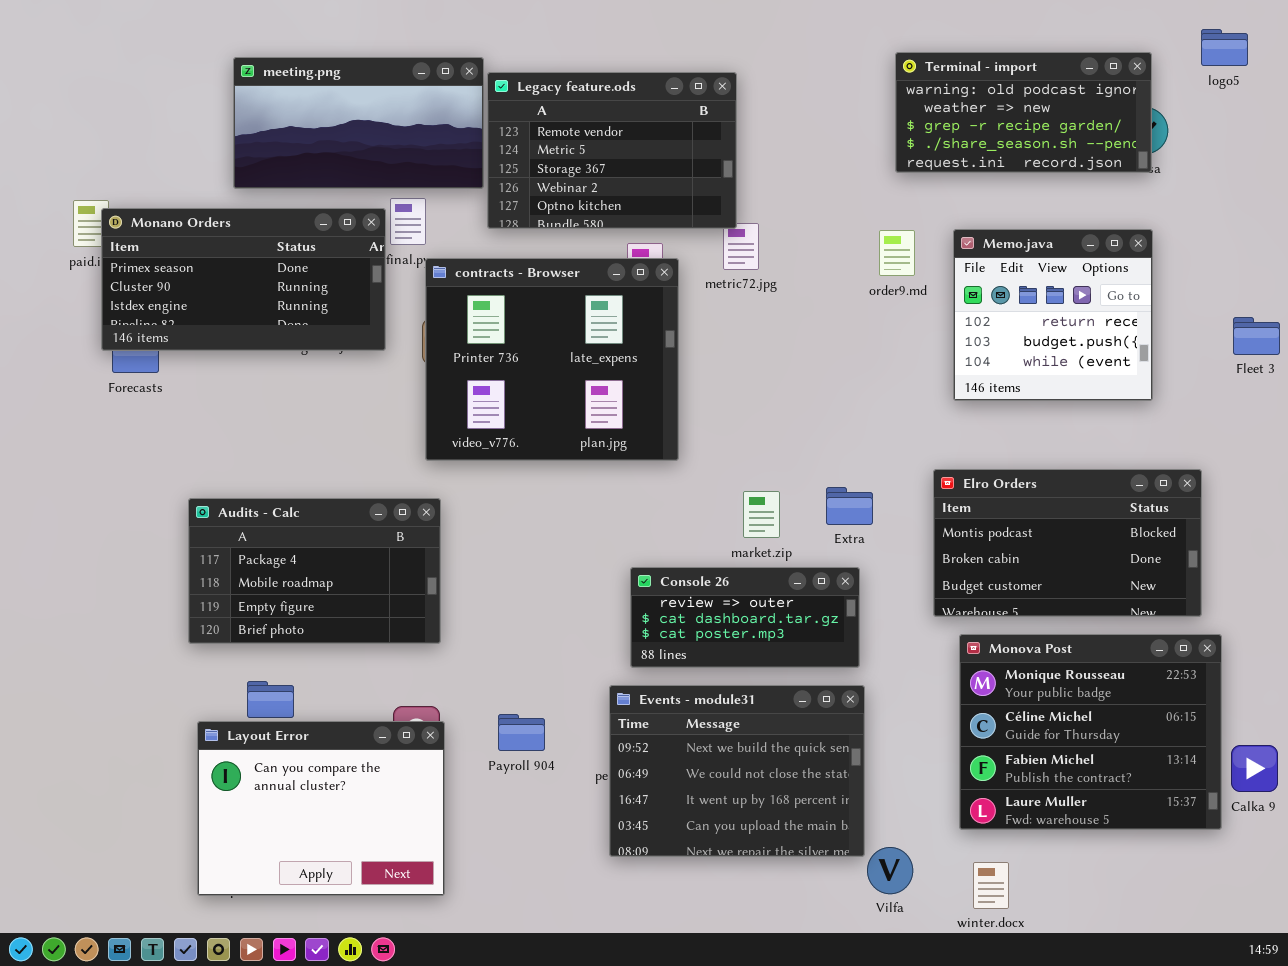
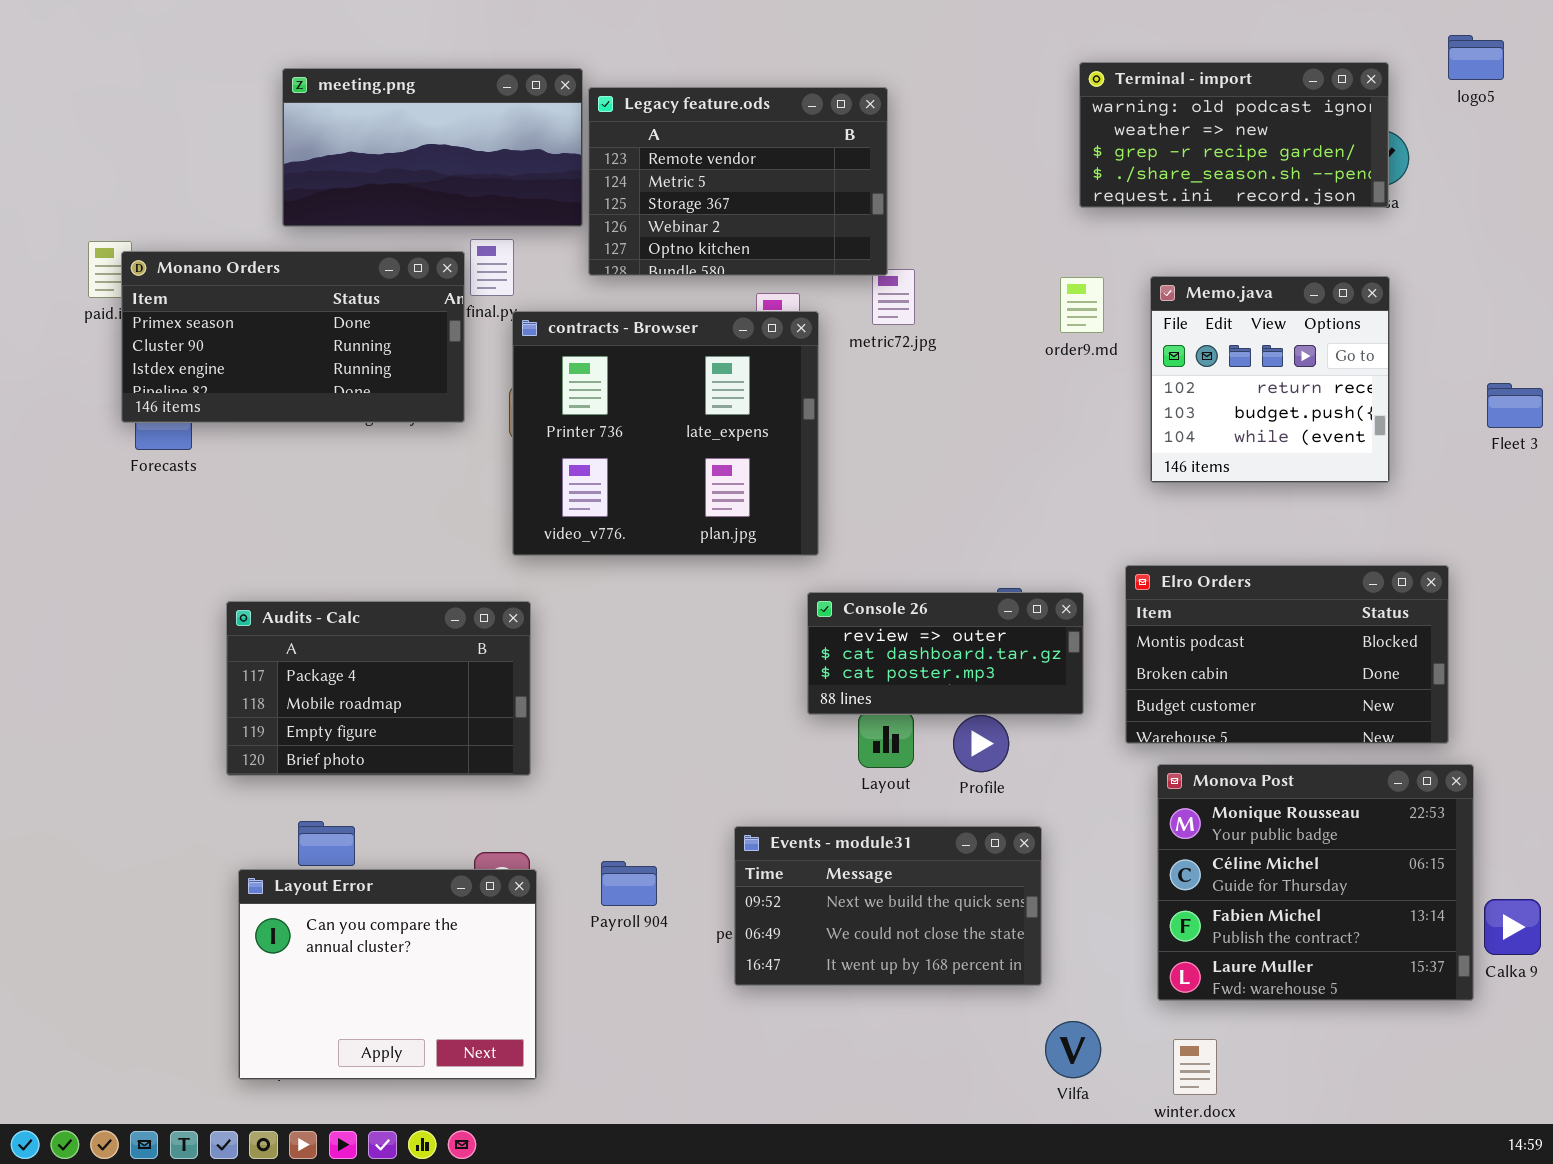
Console 26: [630,567,860,668] -> [807,592,1084,715], moved
Events - module31: [609,685,865,857] -> [734,826,1042,986], resized

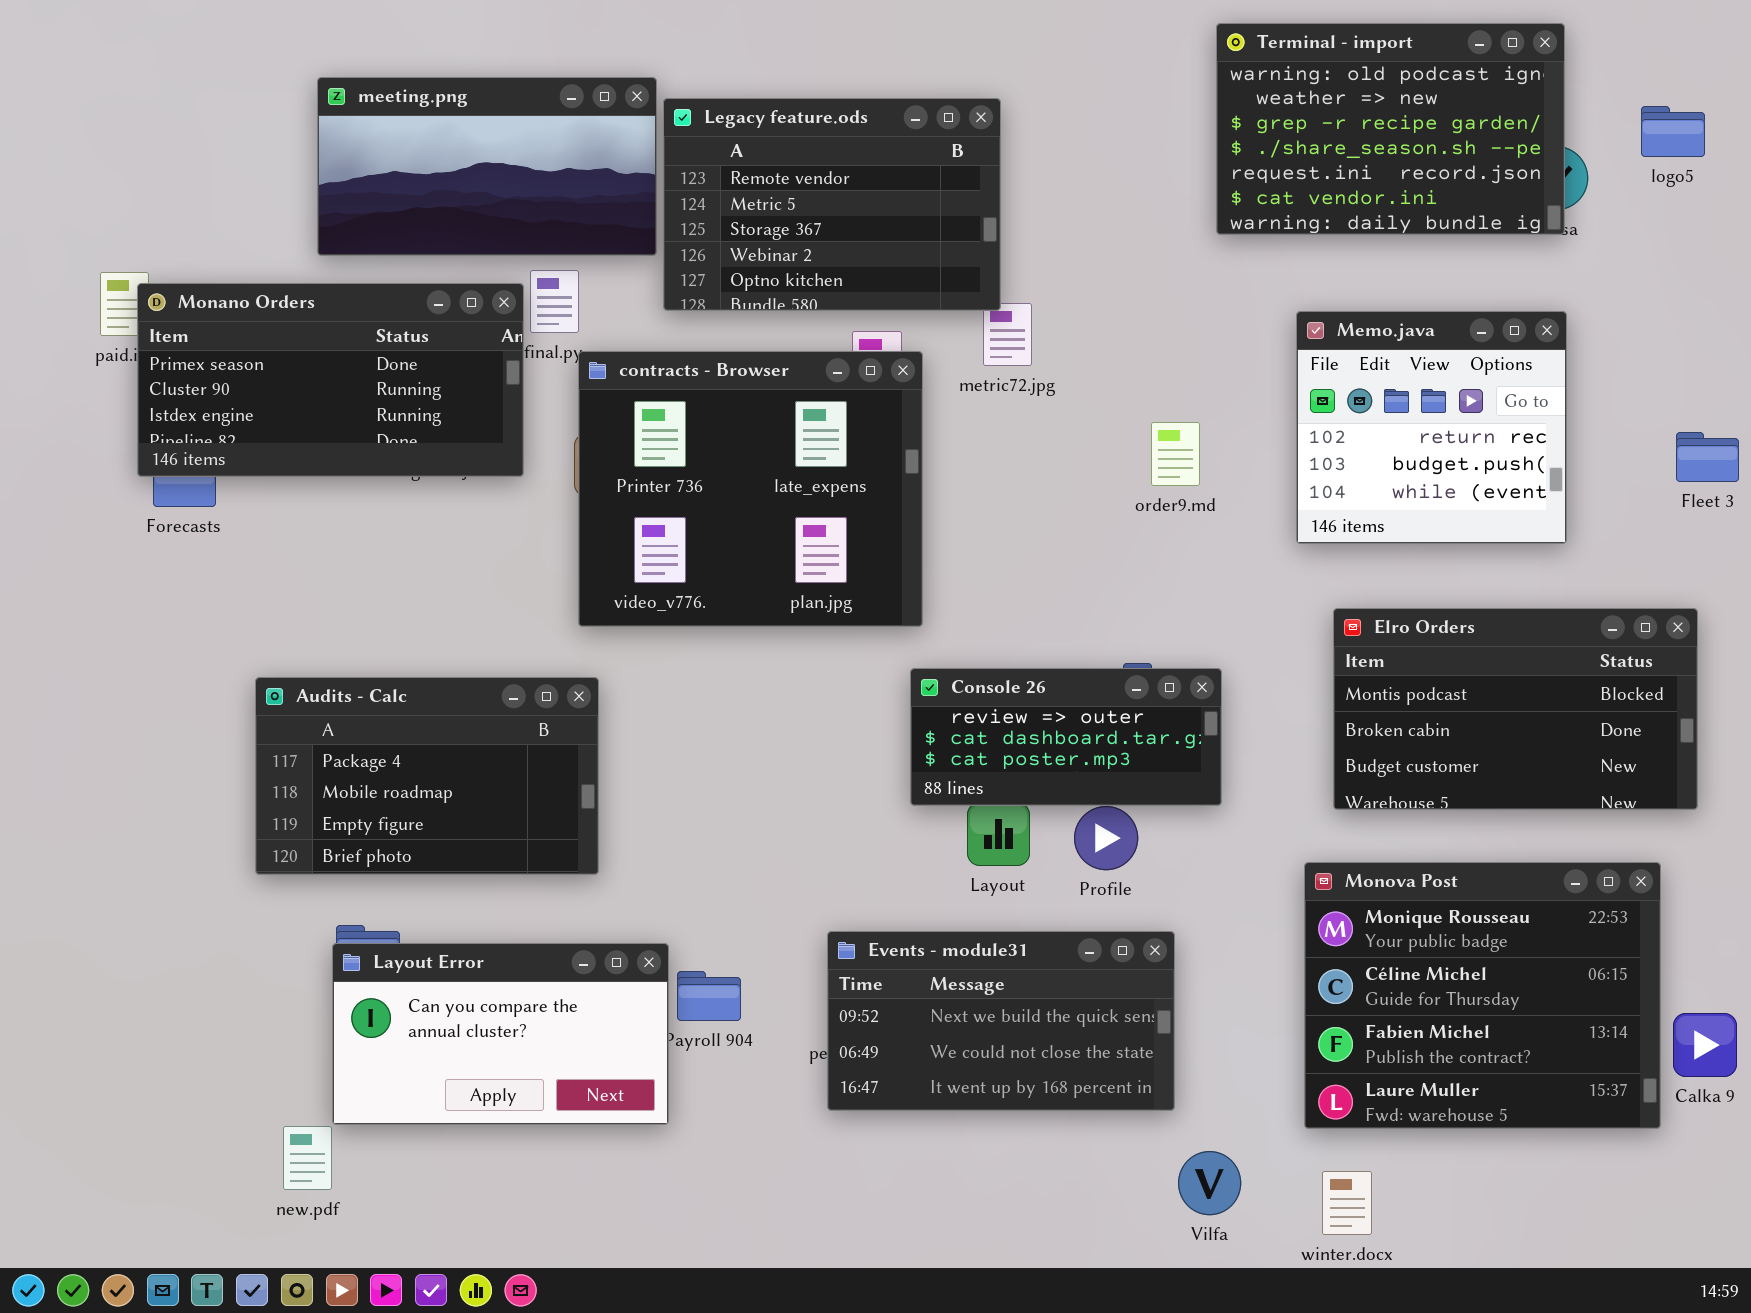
logo5: [1448,35,1504,80] -> [1641,106,1705,157], moved
Terminal - import: [1079,62,1389,208] -> [1216,23,1565,235], resized
order9.md: [1060,277,1104,333] -> [1151,422,1200,486], moved
Elro Orders: [1125,565,1449,744] -> [1333,608,1698,810], moved
Layout Error: [238,869,537,1080] -> [332,943,669,1125], moved, resized

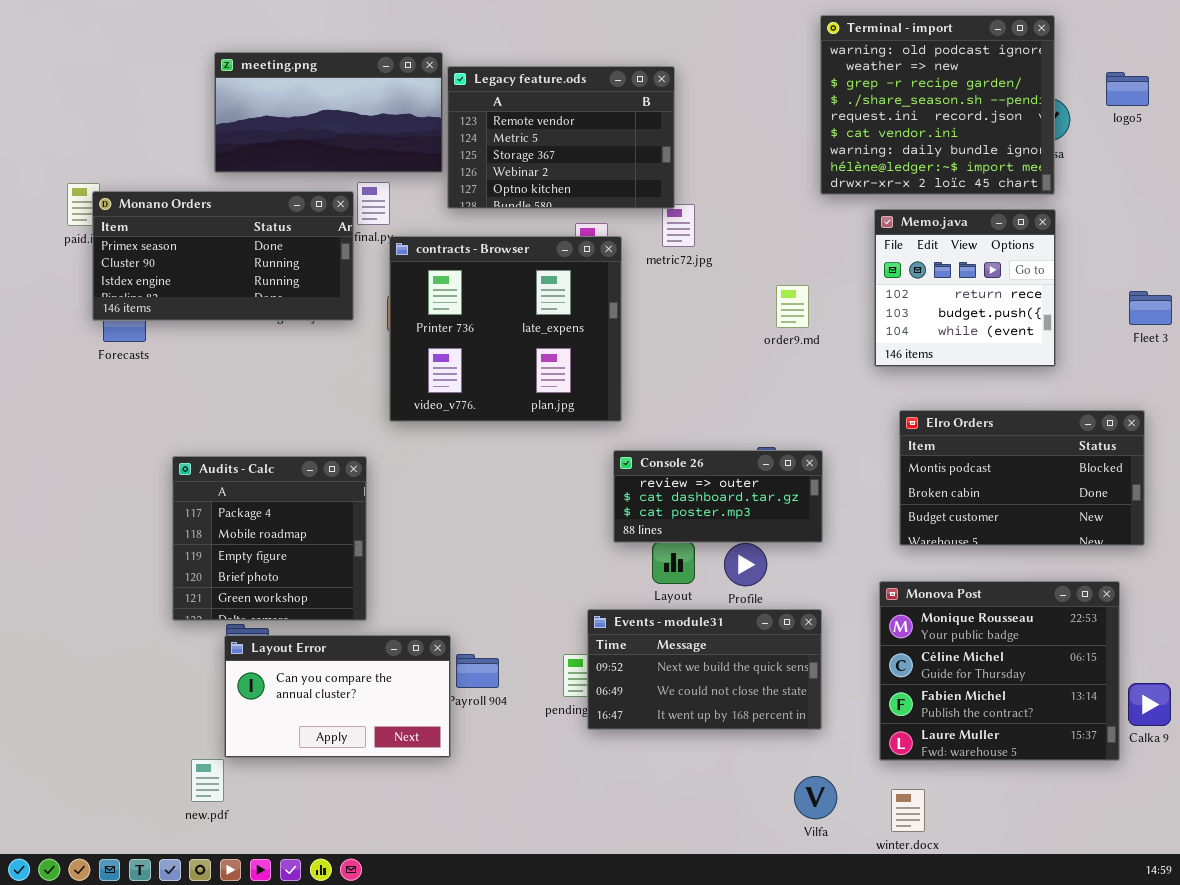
Terminal - import: [1216,23,1565,235] -> [820,15,1055,195], resized
Audits - Calc: [255,677,599,875] -> [172,456,367,621], resized
Events - module31: [827,931,1175,1111] -> [587,609,822,730], moved

